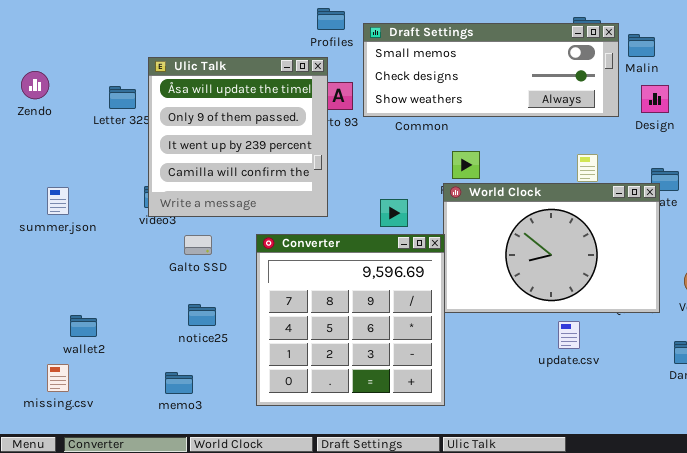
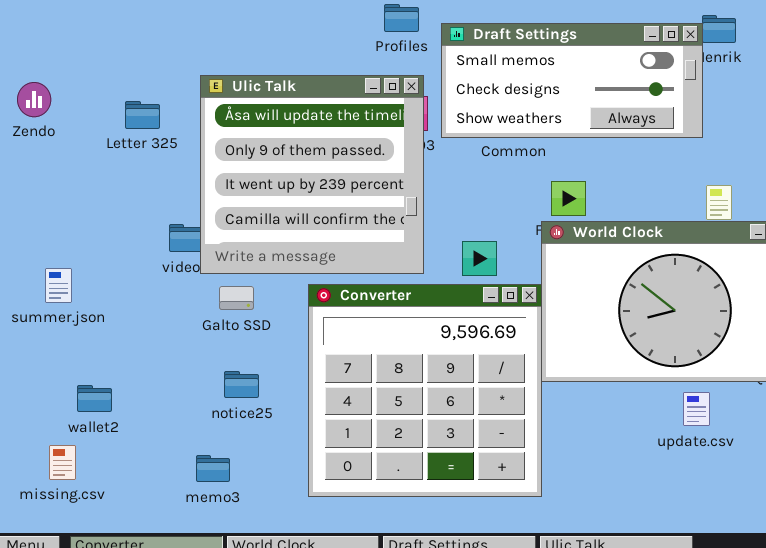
Draft Settings: [363,23,619,117] -> [441,23,703,138], resized
Ulic Talk: [148,57,328,217] -> [200,75,424,274], moved
summer.json: [47,187,69,215] -> [45,268,72,303], moved

